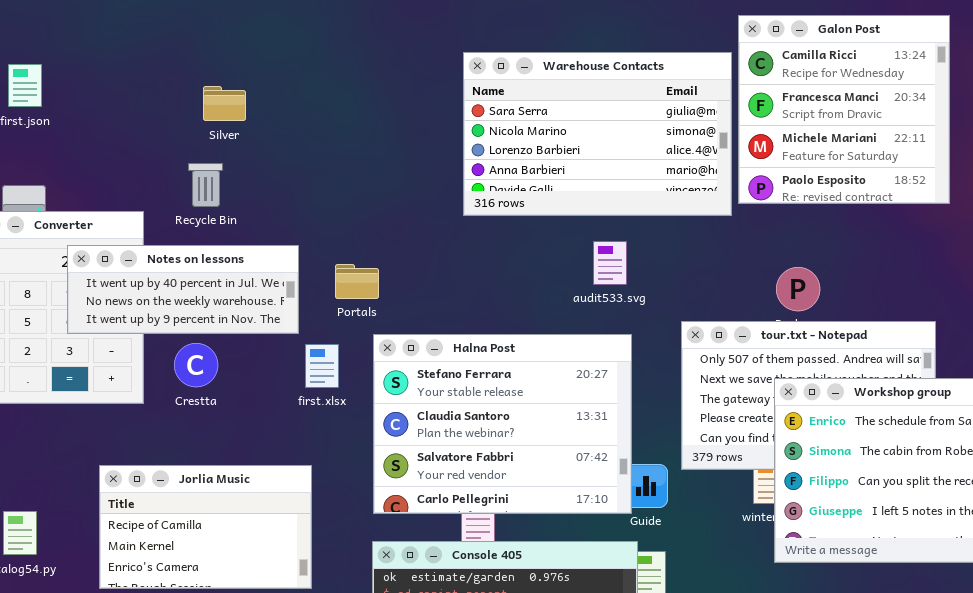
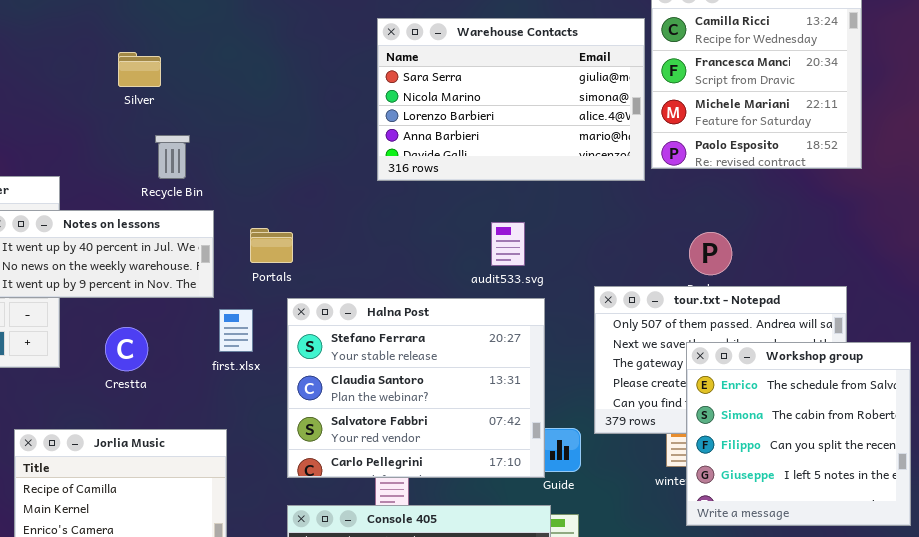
Recycle Bin: [188,163,223,207] -> [155,135,190,179], moved
audit533.svg: [593,241,627,285] -> [491,222,525,266], moved
Crestta: [174,343,218,387] -> [105,327,148,371], moved

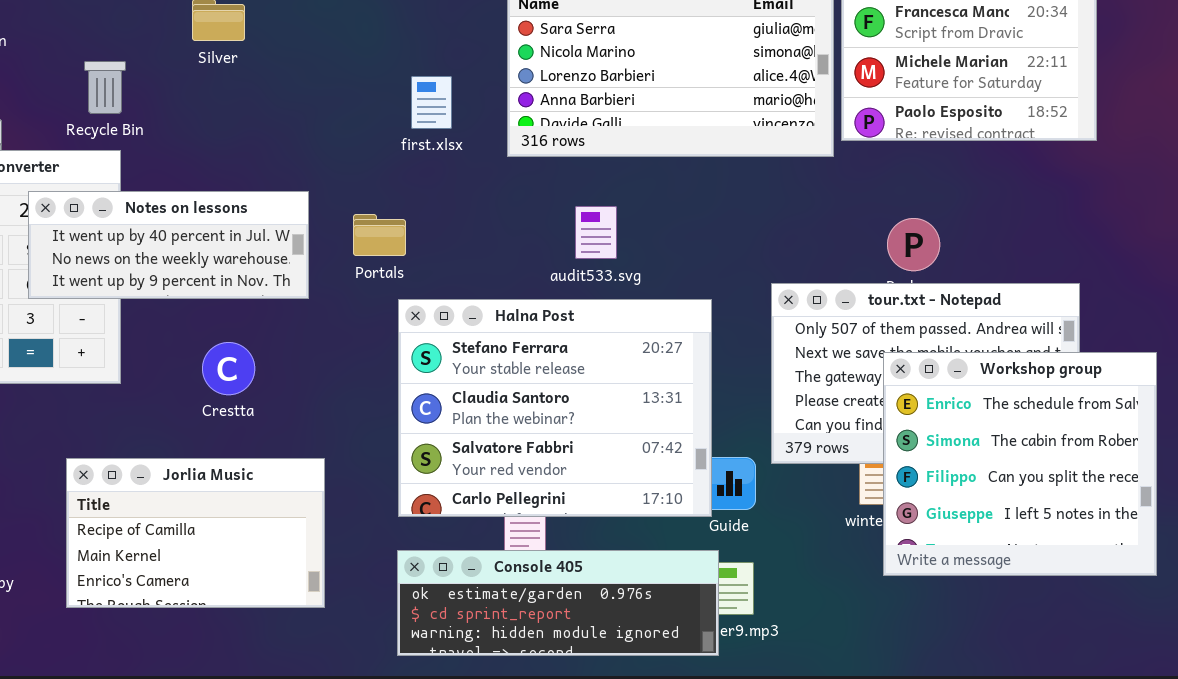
Recycle Bin: [155,135,190,179] -> [84,61,126,114], moved
audit533.svg: [491,222,525,266] -> [575,206,617,259], moved
first.xlsx: [219,309,253,352] -> [411,76,452,129], moved
Crestta: [105,327,148,371] -> [202,342,255,395], moved

